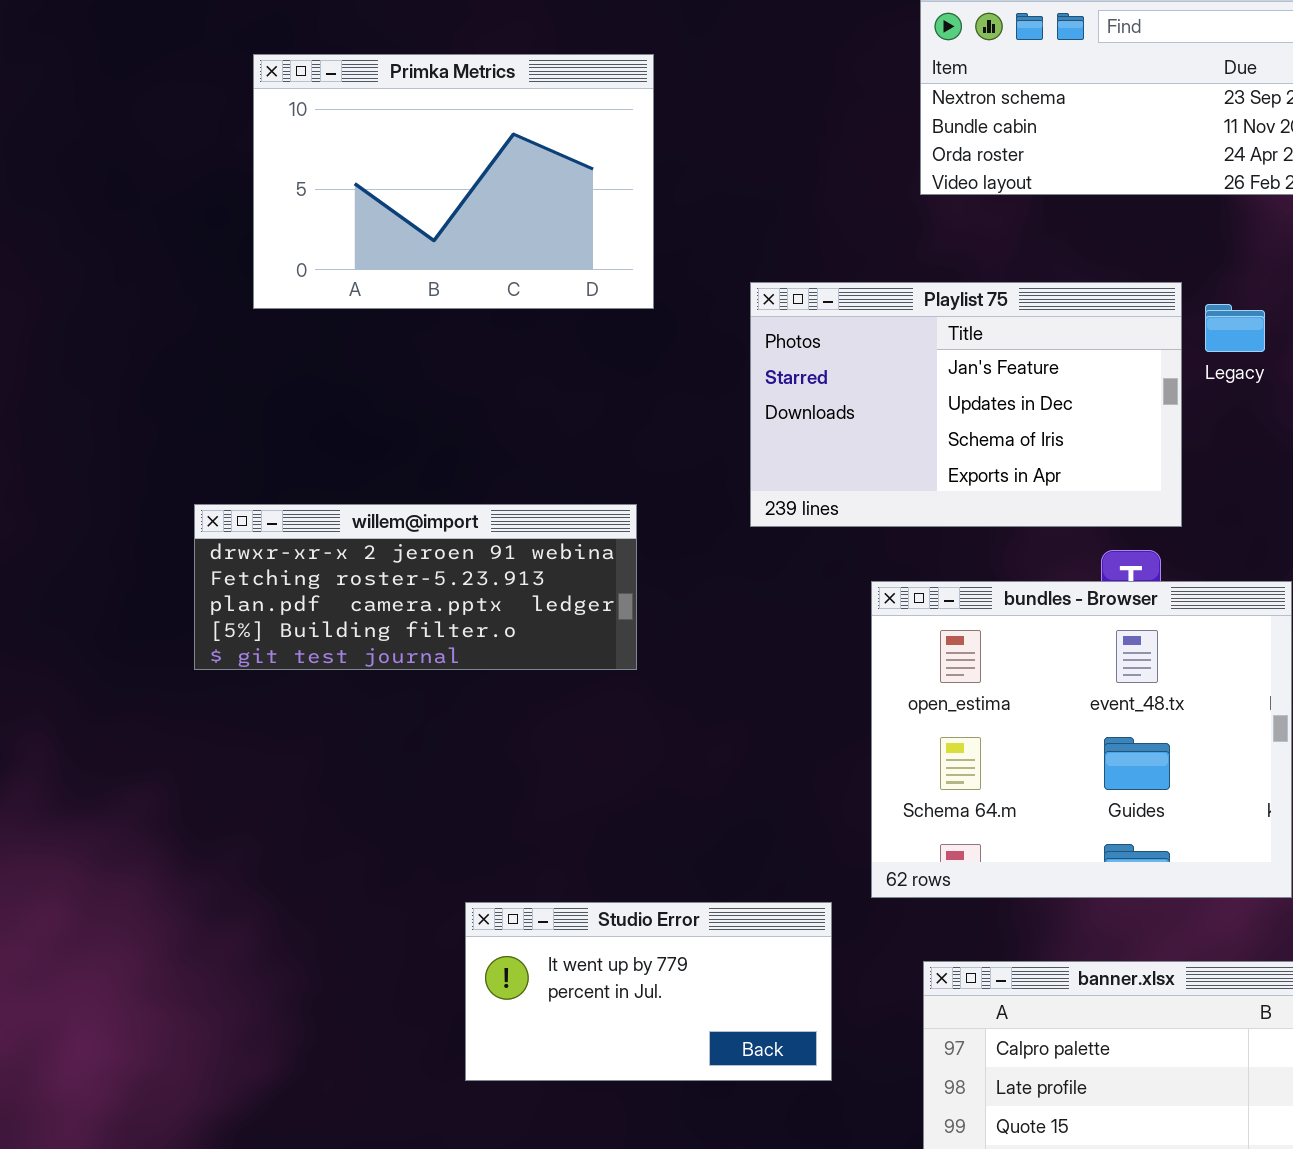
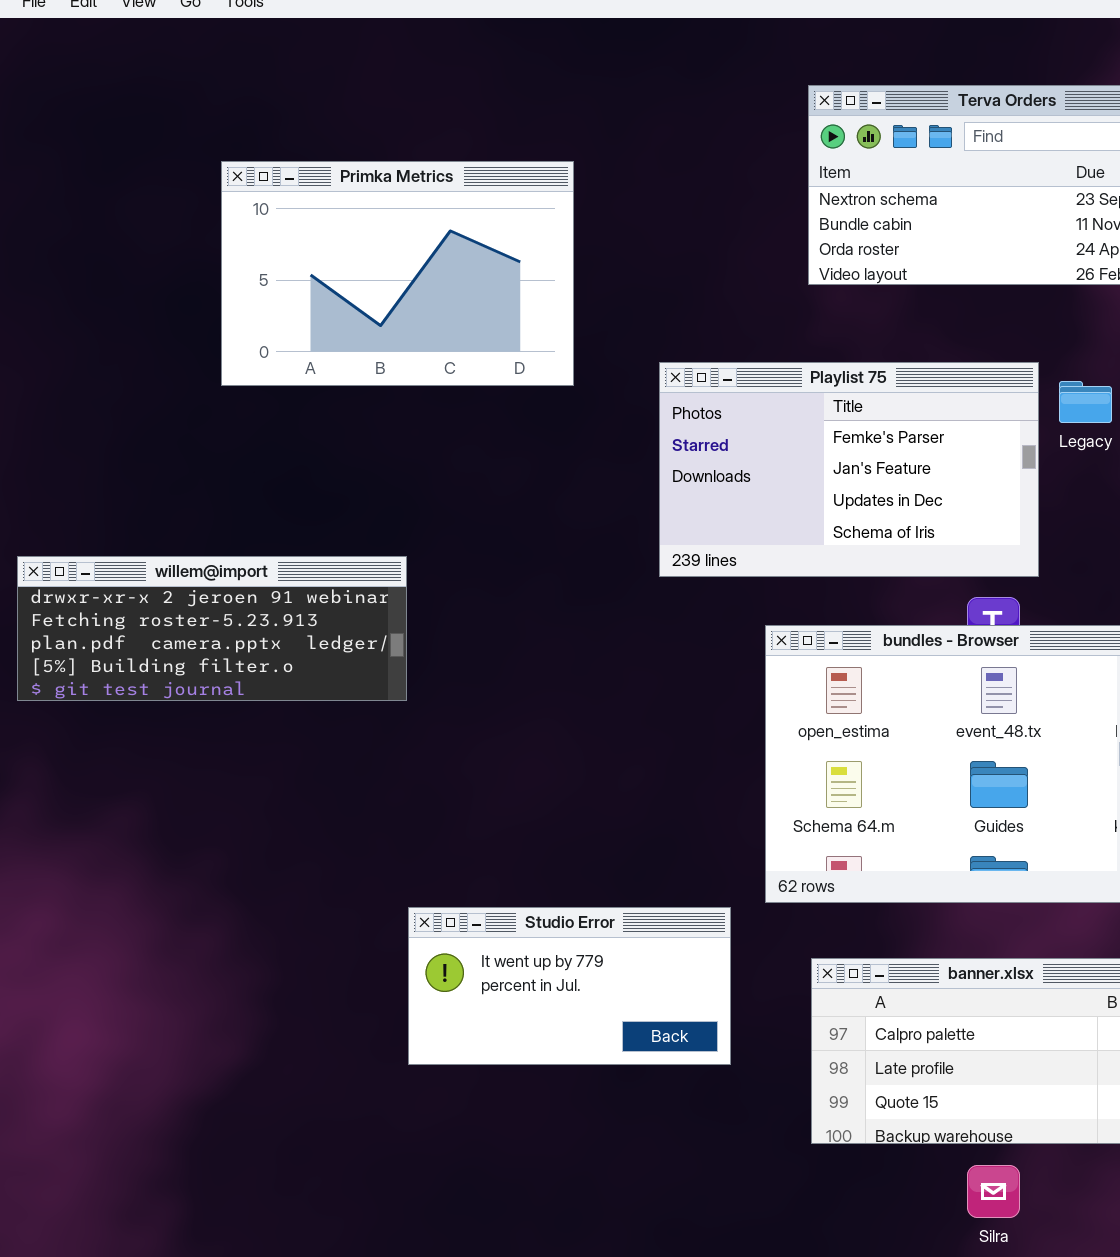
Playlist 75: [750,282,1182,527] -> [659,362,1039,577], scrolled up 1 row
willem@import: [194,504,637,670] -> [17,556,407,701], moved

